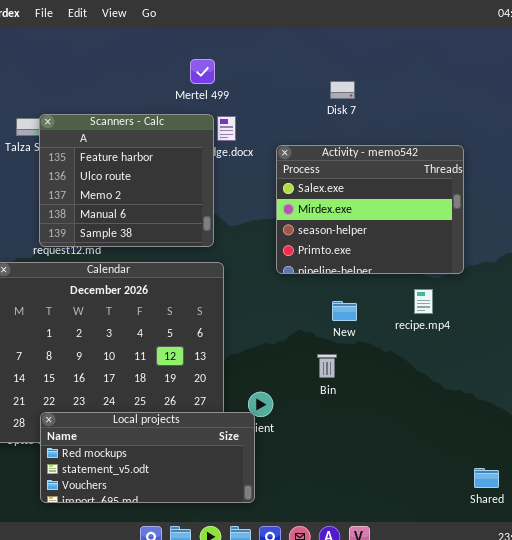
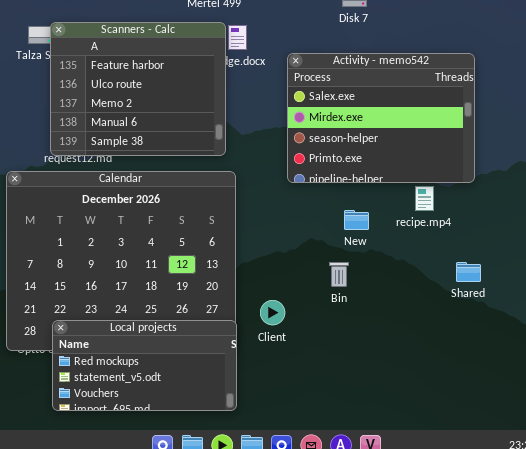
recipe.mp4: [414,289,433,314] -> [415,186,434,211], moved
Local projects: [40,412,255,503] -> [52,320,237,411], resized
Shared: [474,468,499,488] -> [456,262,481,282], moved

